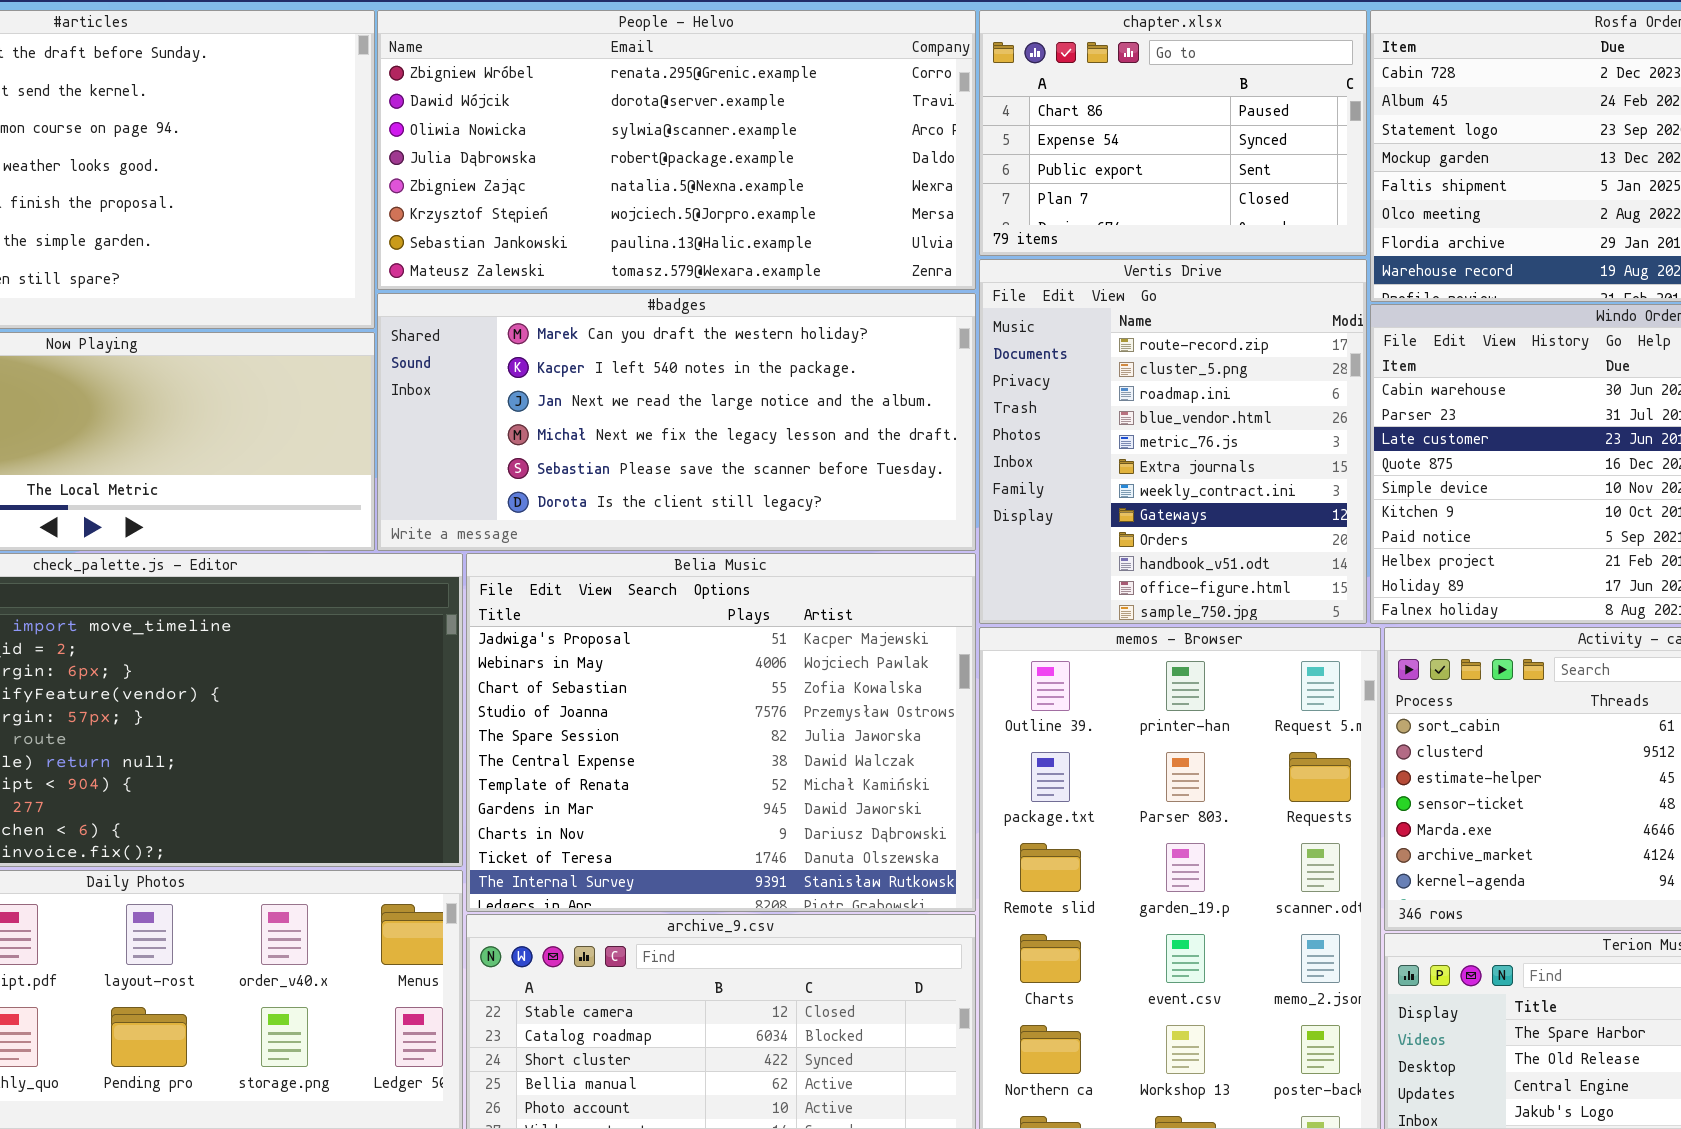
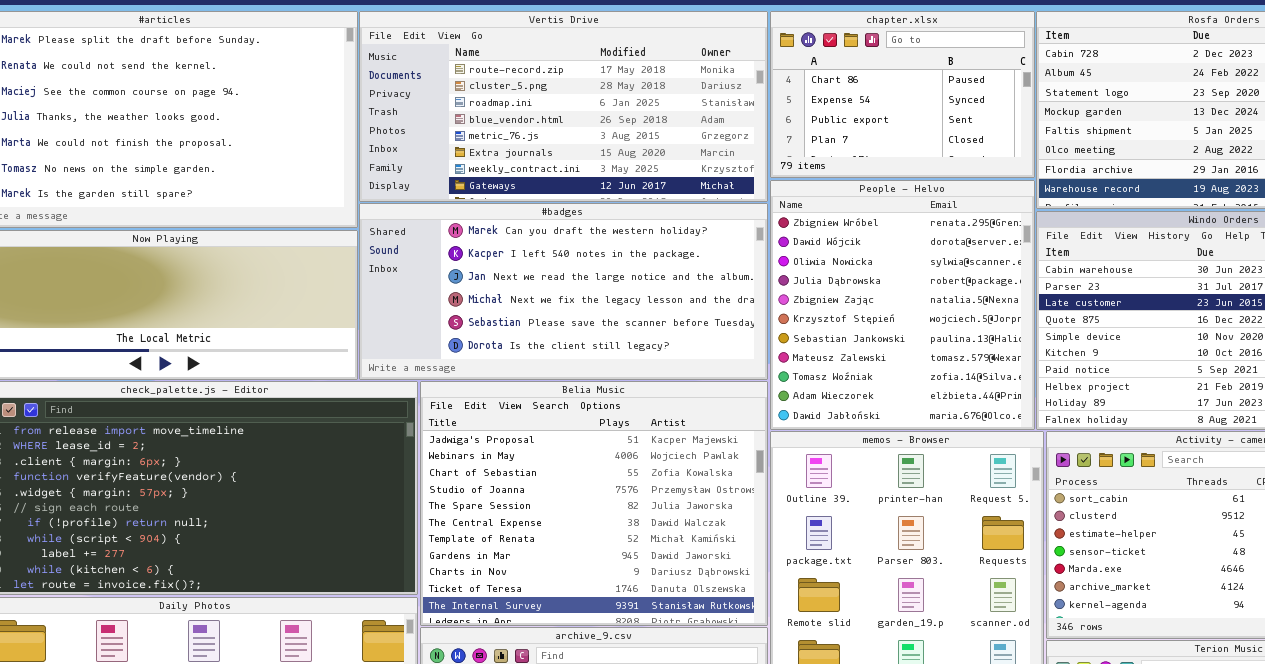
People - Helvo: [377,10,976,290] -> [770,180,1035,430], moved, resized
Vertis Drive: [979,259,1367,624] -> [359,11,768,202], moved, resized

